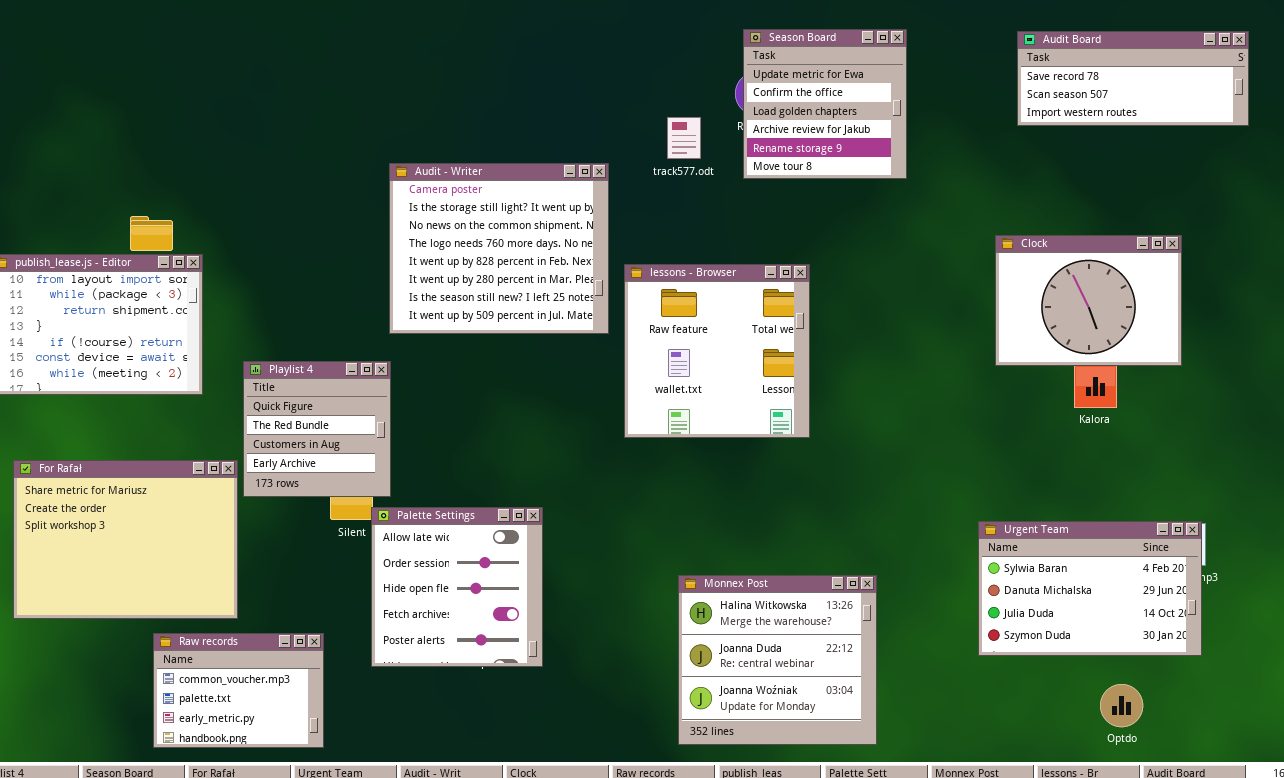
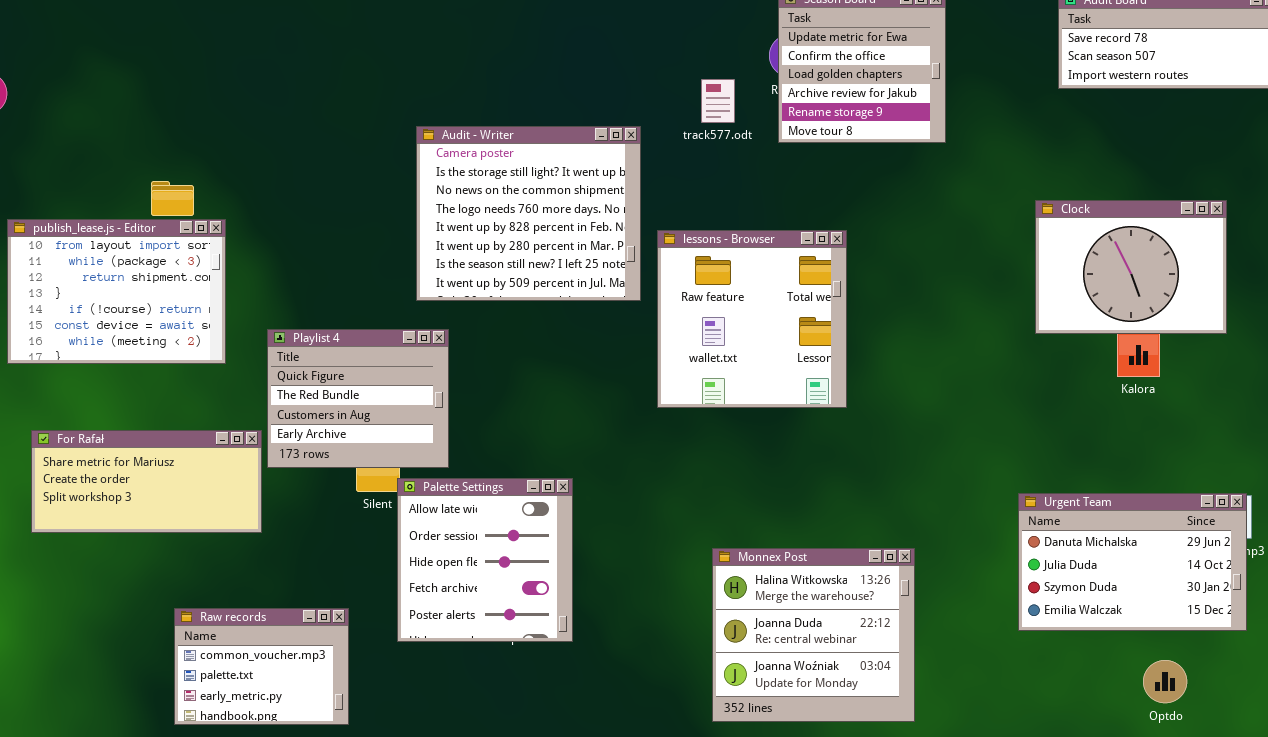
Playlist 4: [243,361,391,497] -> [267,329,449,468], resized
For Rafał: [13,460,238,619] -> [31,430,262,533], resized
Urgent Team: [978,521,1202,656] -> [1018,493,1247,631], scrolled down 1 row

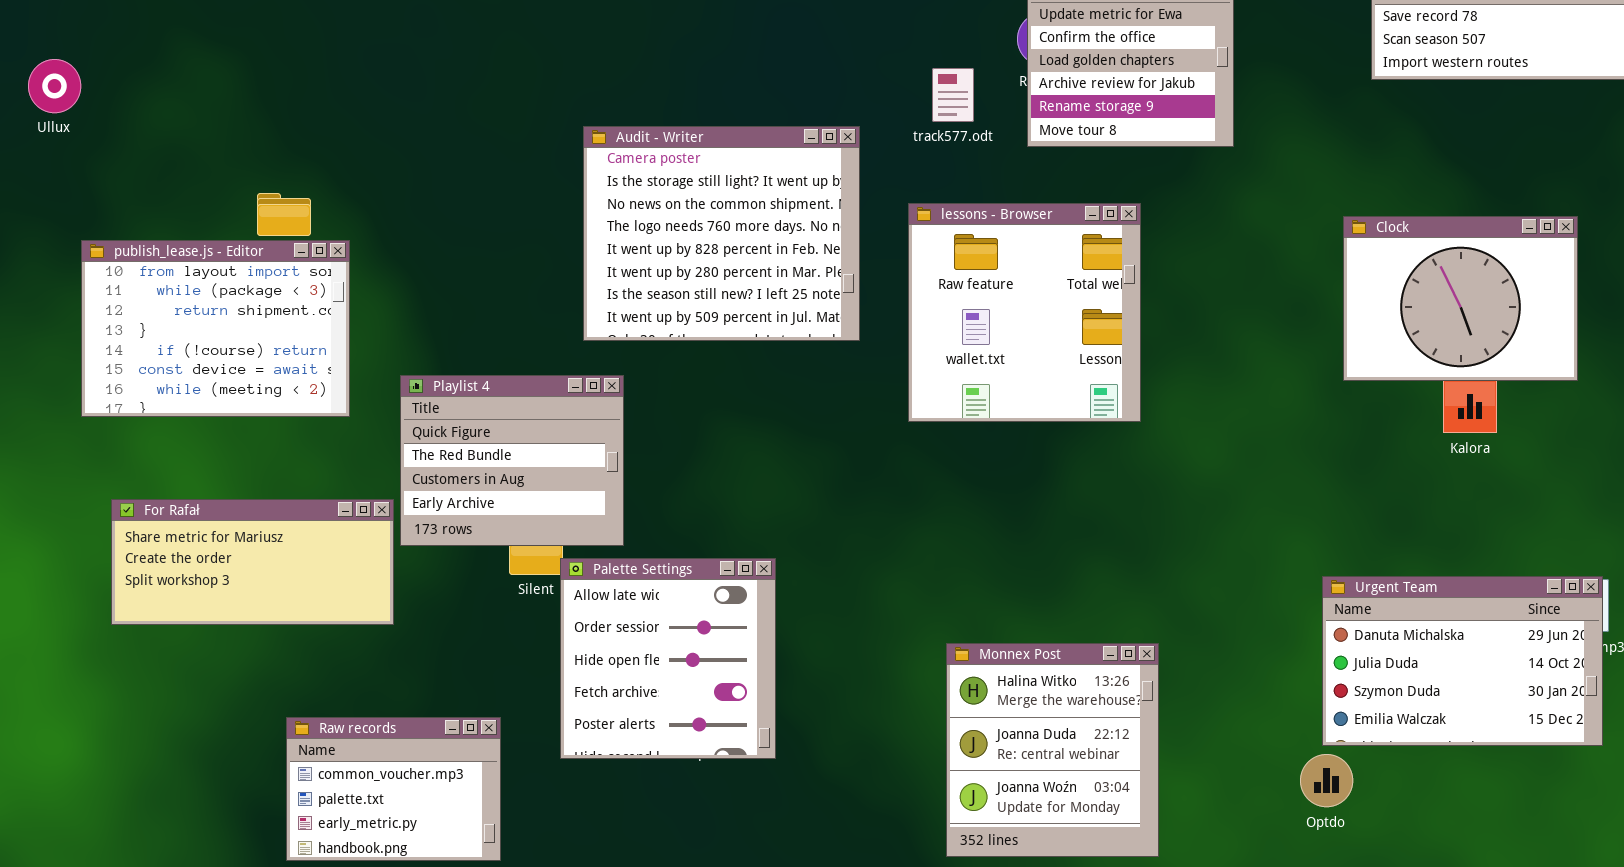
lessons - Browser: [657,230,847,408] -> [908,203,1141,422], moved
Monnex Post: [712,548,915,722] -> [946,643,1159,857], resized
Optdo: [1143,660,1187,703] -> [1300,754,1353,807], moved

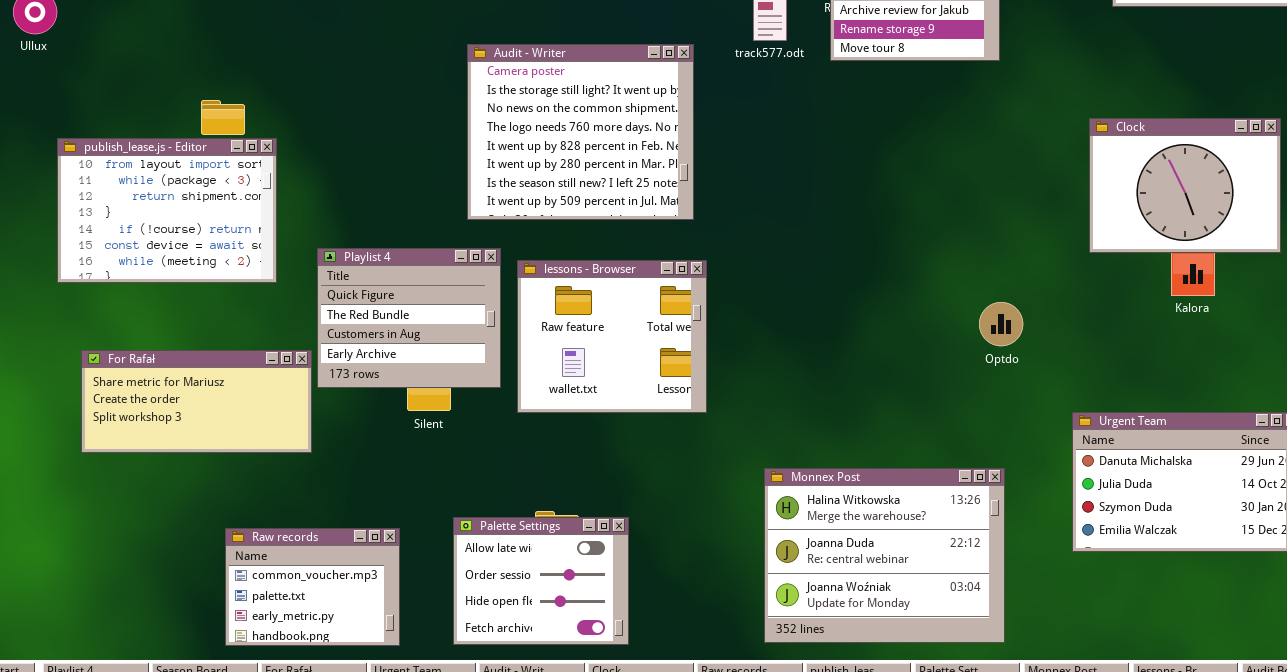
lessons - Browser: [908,203,1141,422] -> [517,260,707,413], moved, resized
Palette Settings: [560,558,776,759] -> [453,517,629,645], moved, resized
Monnex Post: [946,643,1159,857] -> [764,468,1005,643], resized
Optdo: [1300,754,1353,807] -> [979,302,1023,346], moved

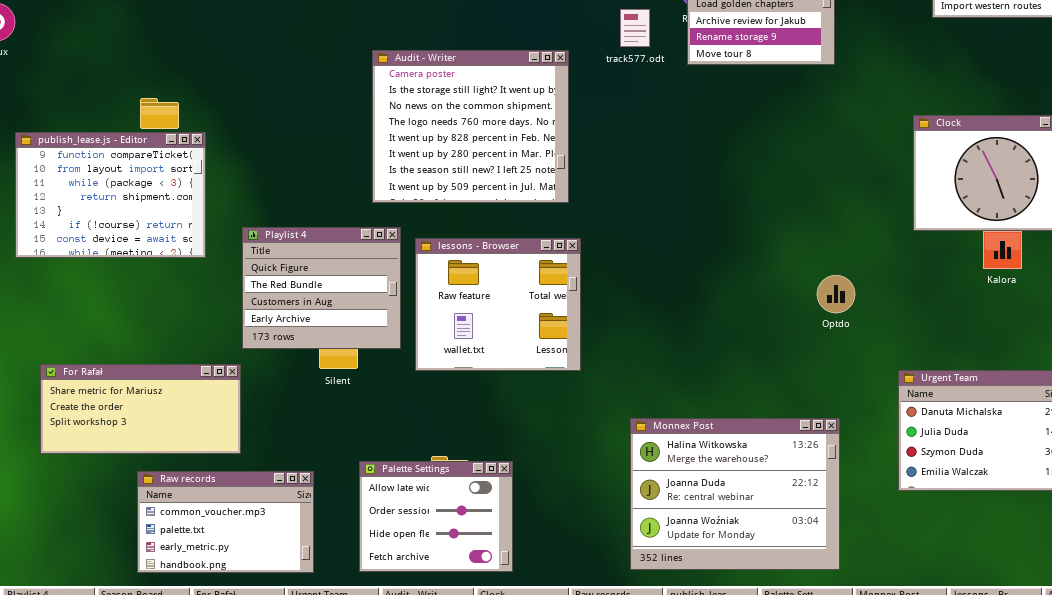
publish_lease.js - Editor: [57,138,277,283] -> [15,132,206,258], scrolled up 1 row
For Rafał: [81,350,312,453] -> [40,364,241,454], moved
Raw records: [225,528,400,646] -> [137,471,314,573], resized

